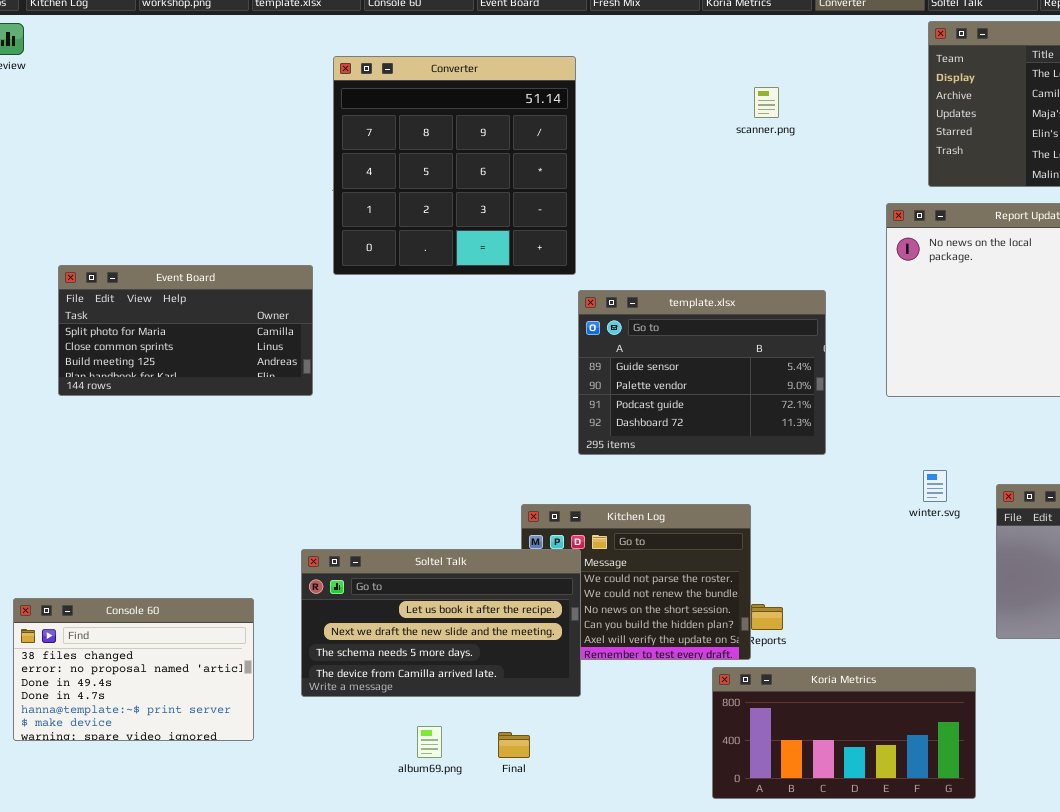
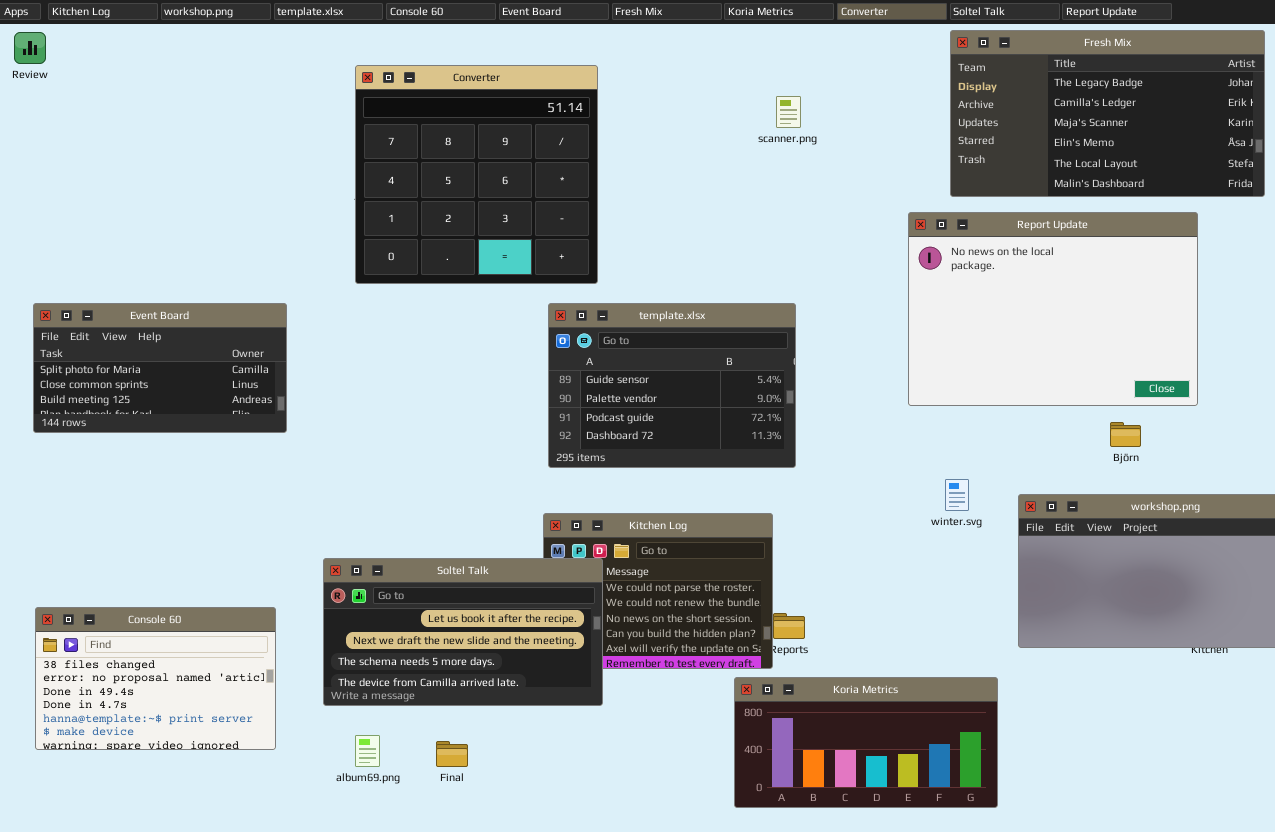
Event Board: [58,265,313,396] -> [33,303,287,433], moved
template.xlsx: [578,290,826,455] -> [548,303,796,468], moved
album69.png: [417,726,442,758] -> [355,735,380,767], moved
Final: [498,732,530,758] -> [436,741,468,767], moved

